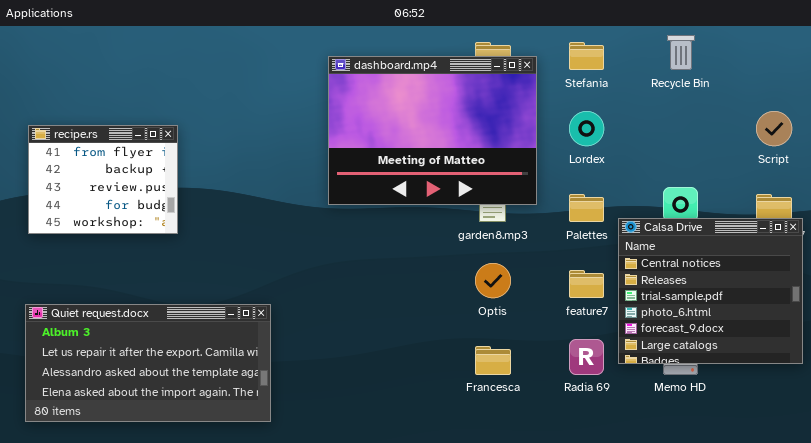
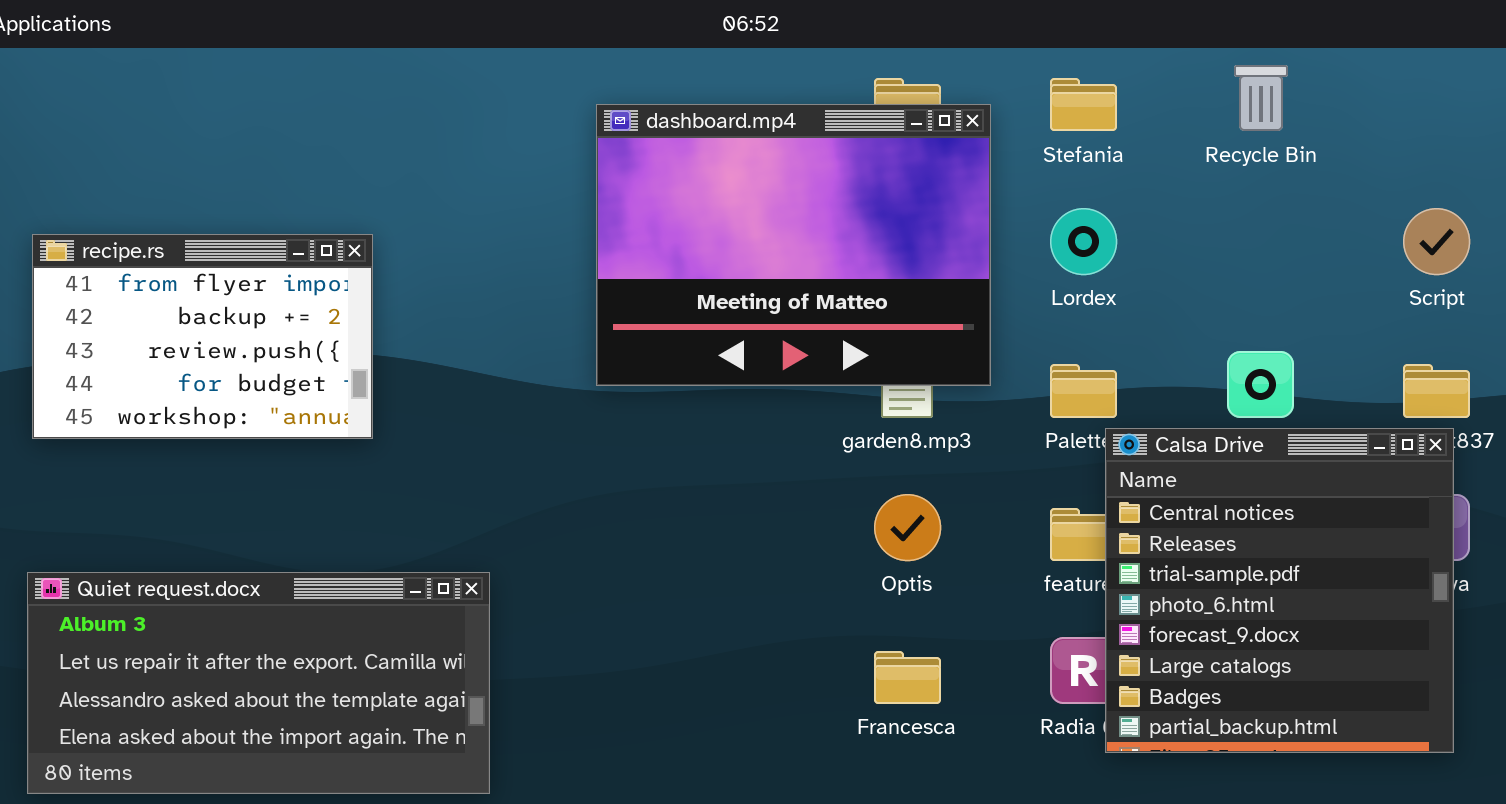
recipe.rs: [28,125,178,234] -> [32,234,373,439], resized
Calsa Drive: [618,218,803,364] -> [1105,428,1454,753], moved, resized

